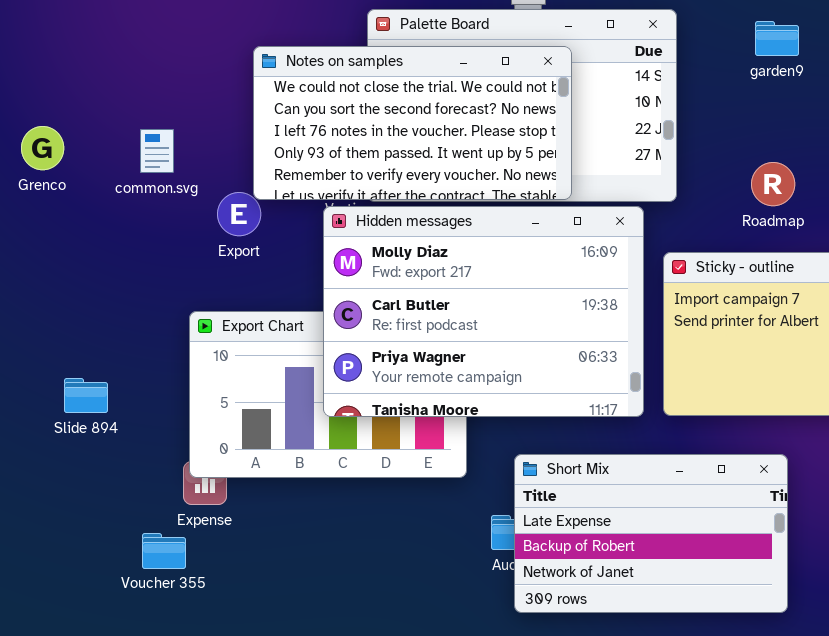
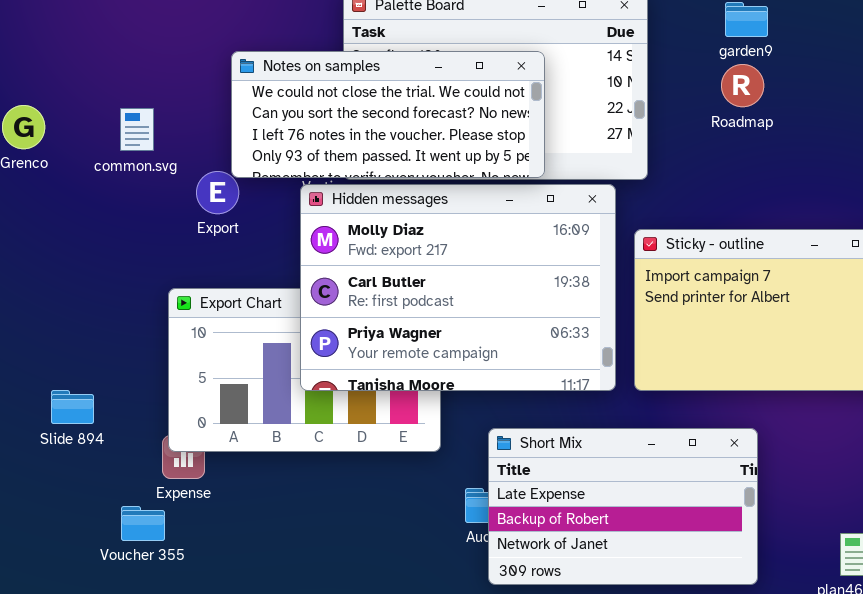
Notes on samples: [253,46,572,200] -> [231,51,545,178], resized
Roadmap: [751,162,795,206] -> [721,64,764,107], moved
Slide 894: [64,378,108,413] -> [51,390,94,424], moved

